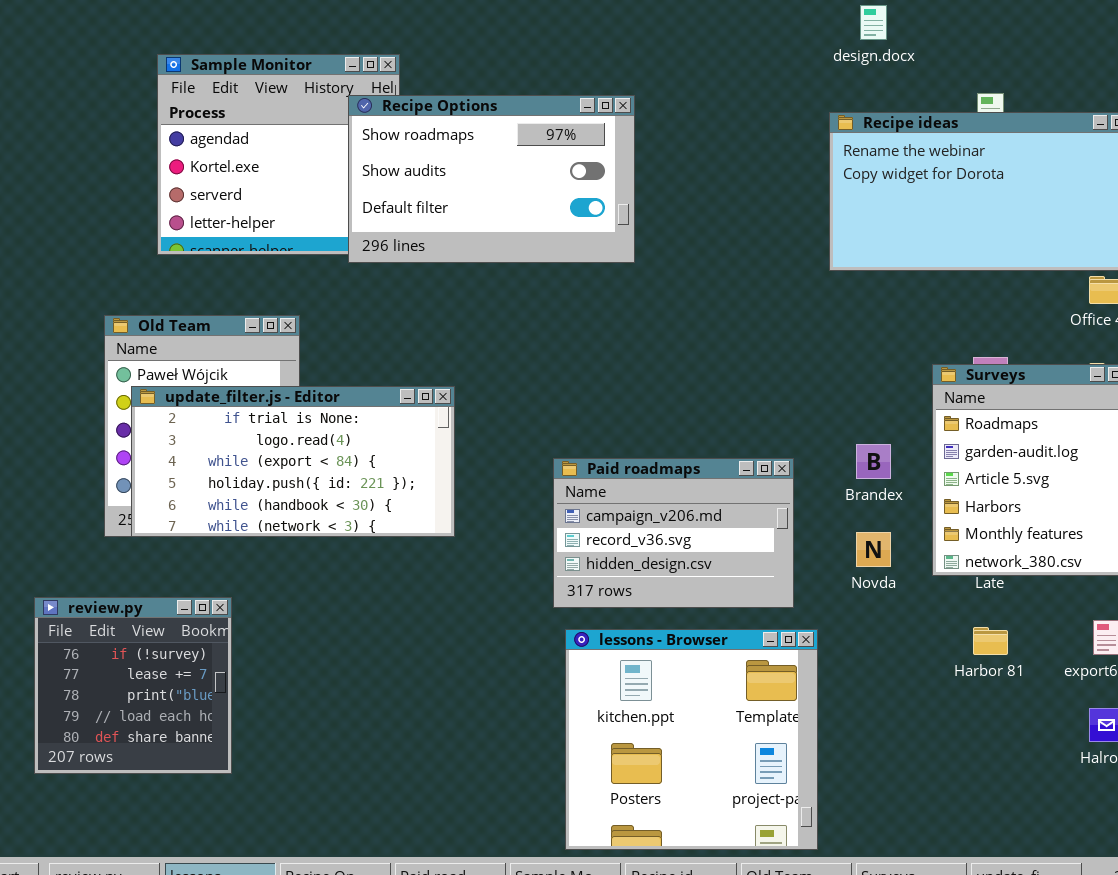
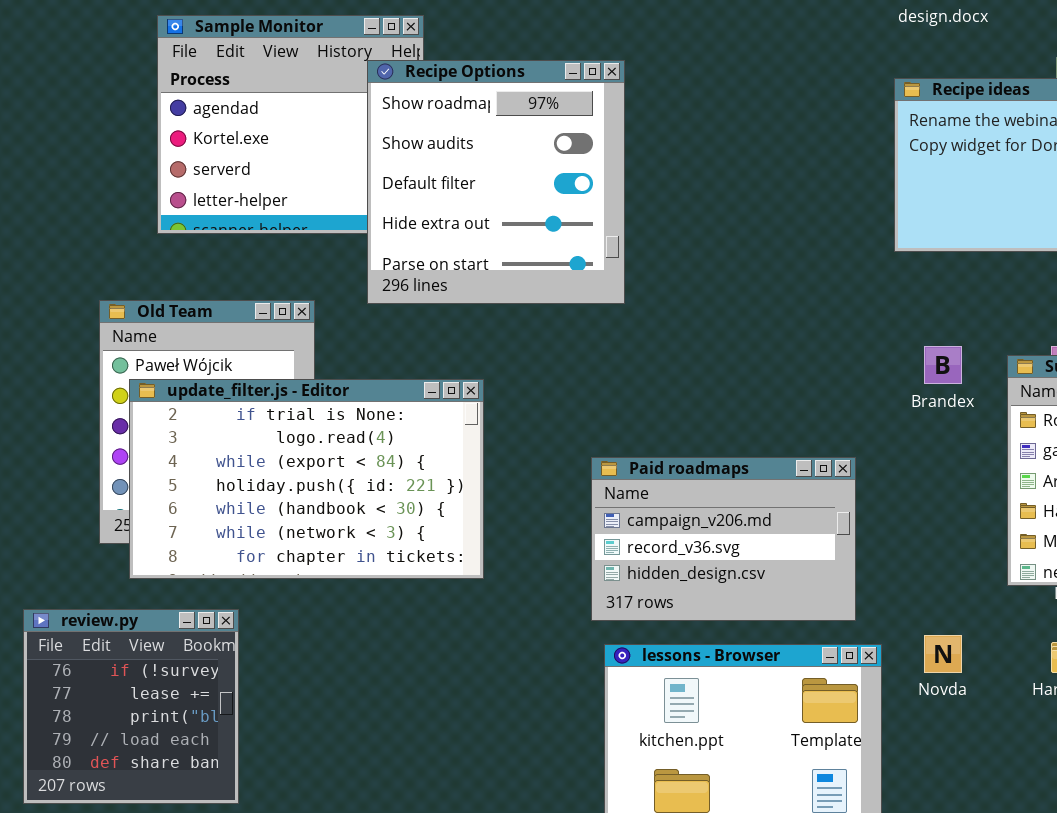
Recipe Options: [348,95,635,263] -> [367,60,625,304], resized
update_filter.js - Editor: [131,386,455,537] -> [129,379,484,579], resized
Brandex: [856,444,891,479] -> [924,346,962,384], moved
Novda: [856,532,891,567] -> [924,635,962,673], moved

